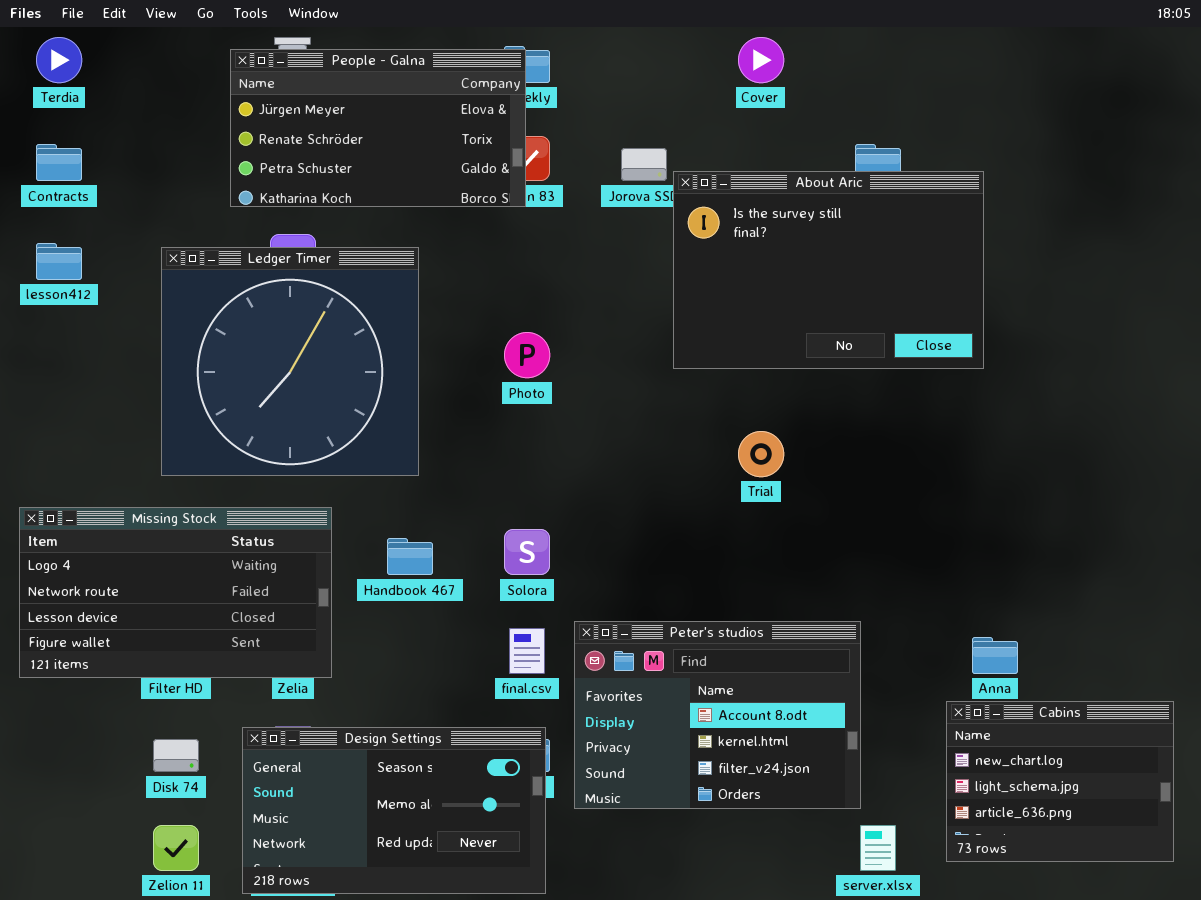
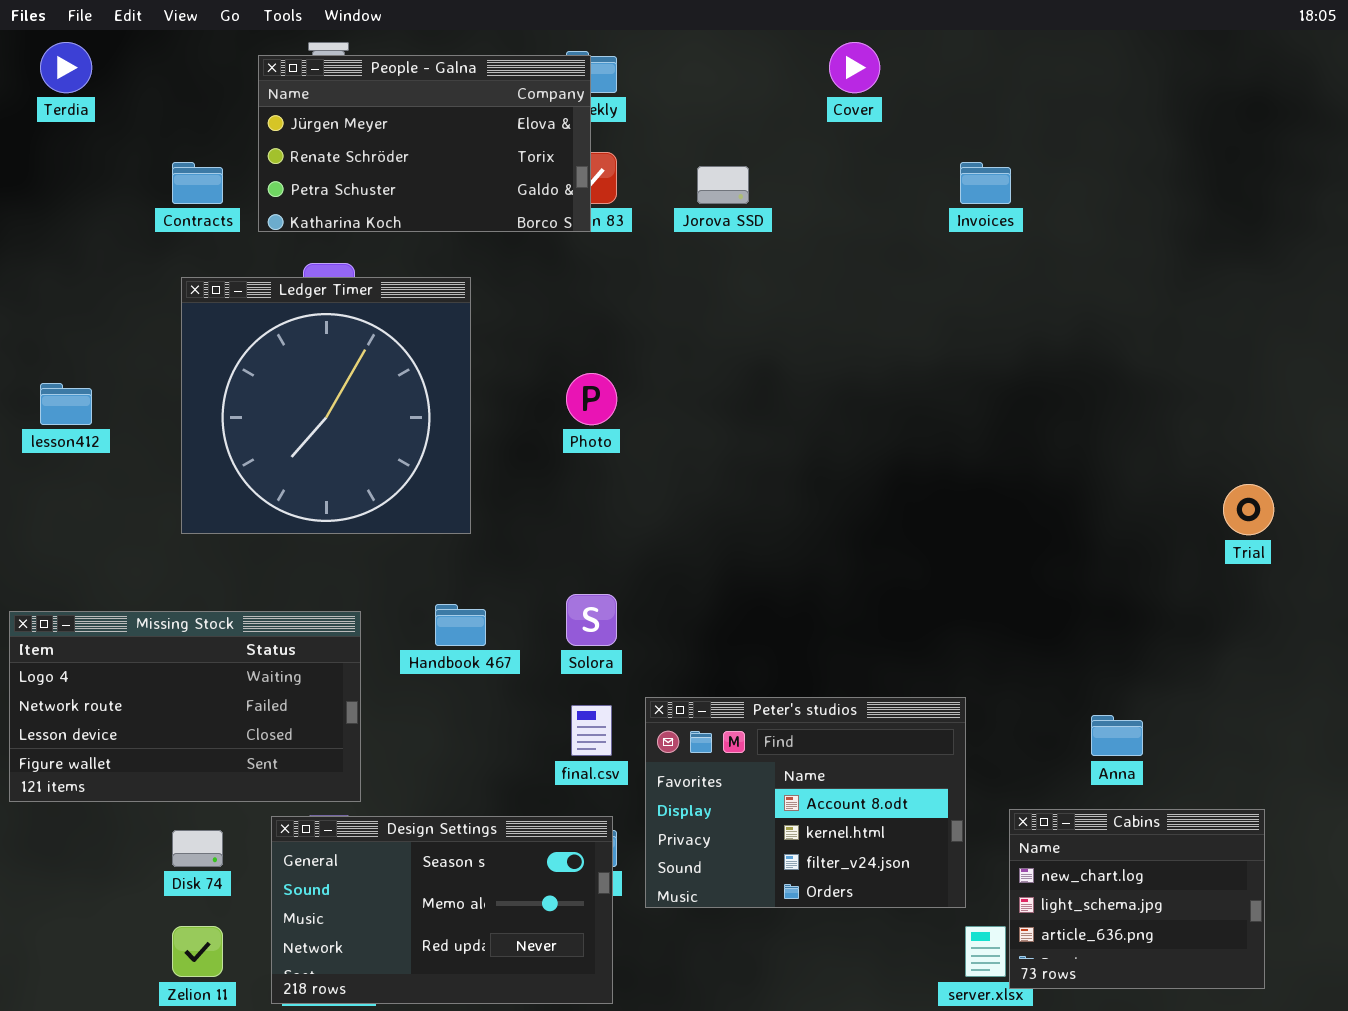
Contracts: [36,144,82,181] -> [172,162,223,204], moved
About Aric: [673,171,984,369] -> none, closed
lesson412: [36,243,82,280] -> [40,383,92,425], moved
Trial: [738,431,784,477] -> [1223,484,1274,535], moved
Missing Stock: [19,507,332,678] -> [9,611,361,802], moved
Cabins: [946,701,1174,862] -> [1009,809,1265,989], moved

